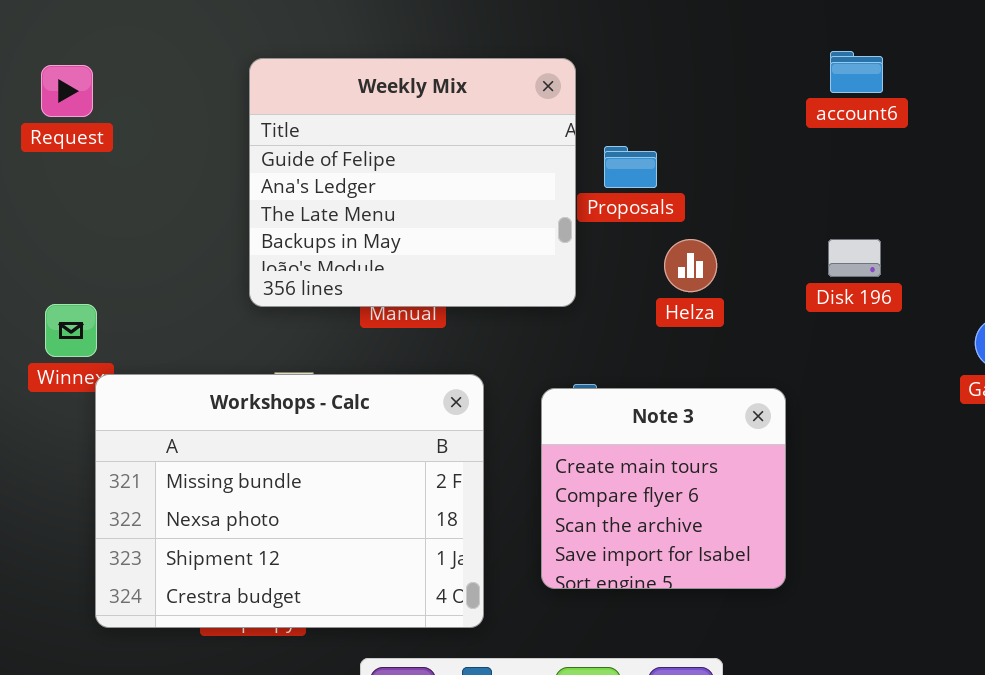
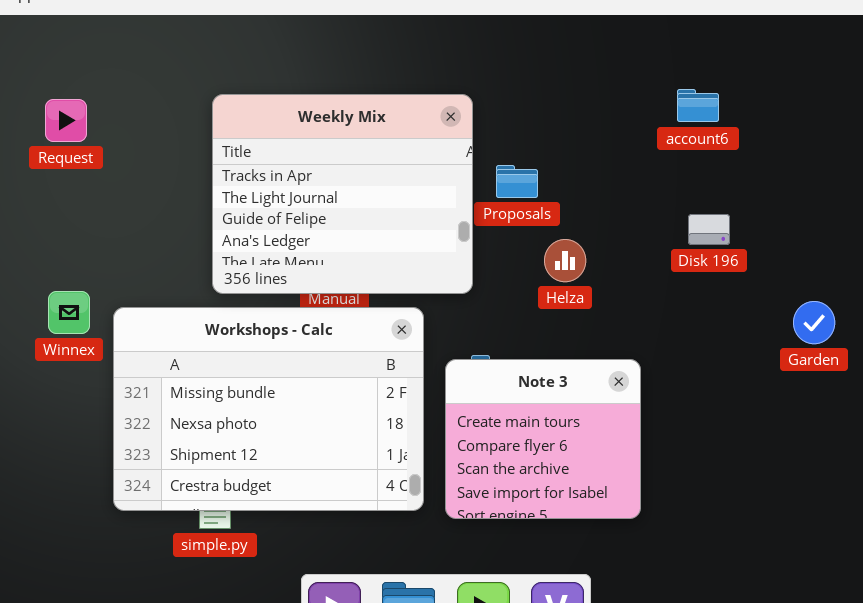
Weekly Mix: [249,58,576,307] -> [212,94,473,294], scrolled up 2 rows
Disk 196: [828,239,881,277] -> [688,214,730,245], moved
Workshops - Calc: [95,374,484,628] -> [113,307,424,511], moved

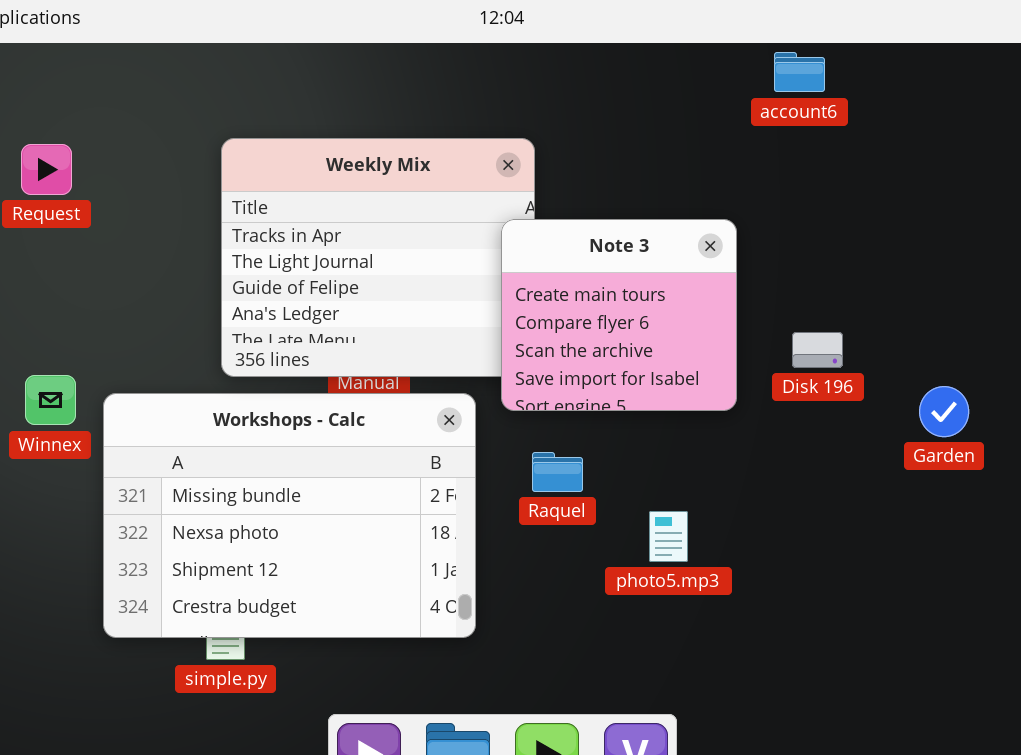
account6: [677,89,719,122] -> [774,52,825,92], moved
Disk 196: [688,214,730,245] -> [792,332,843,368], moved
Note 3: [445,359,641,519] -> [501,219,737,411], moved

